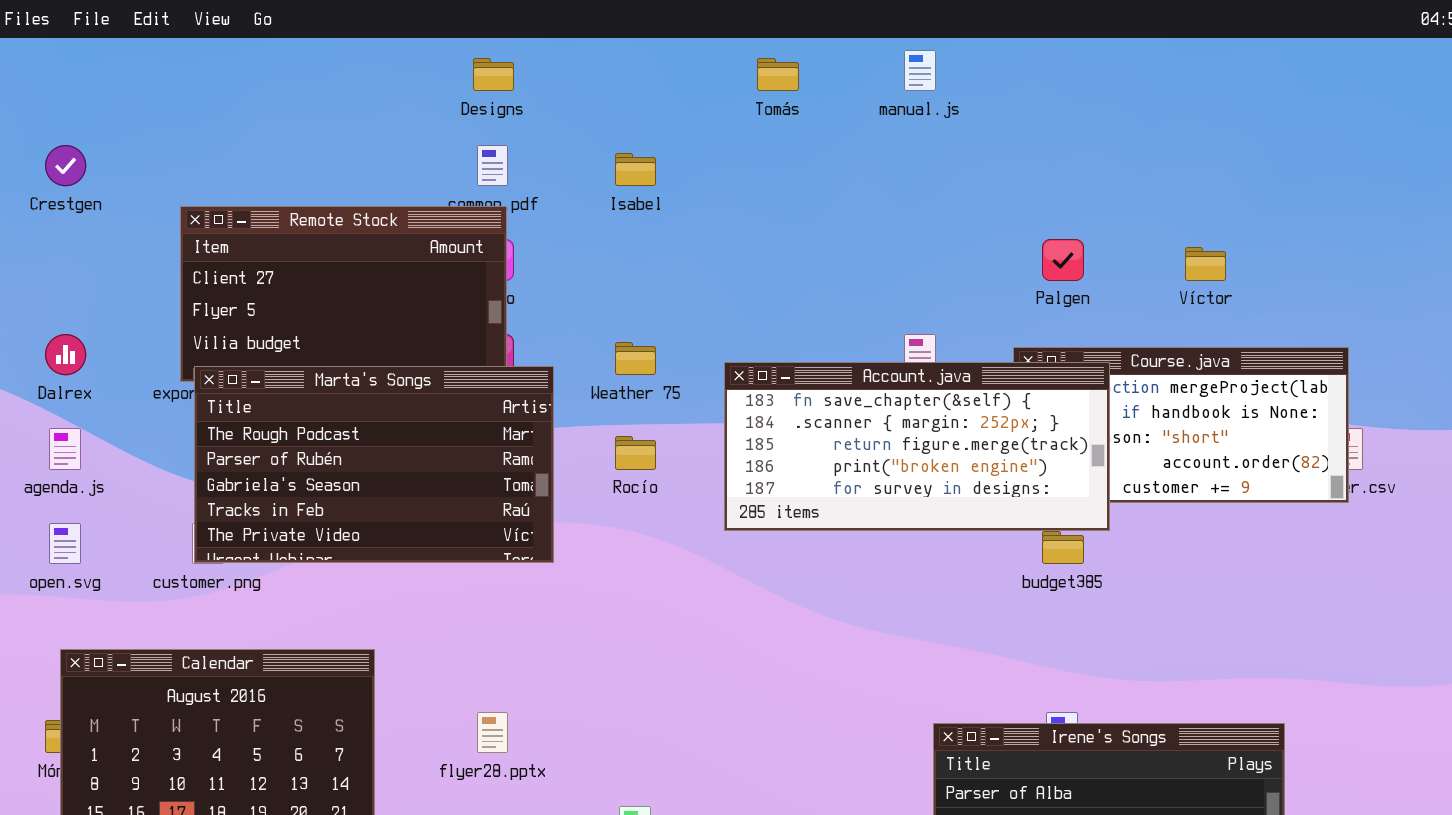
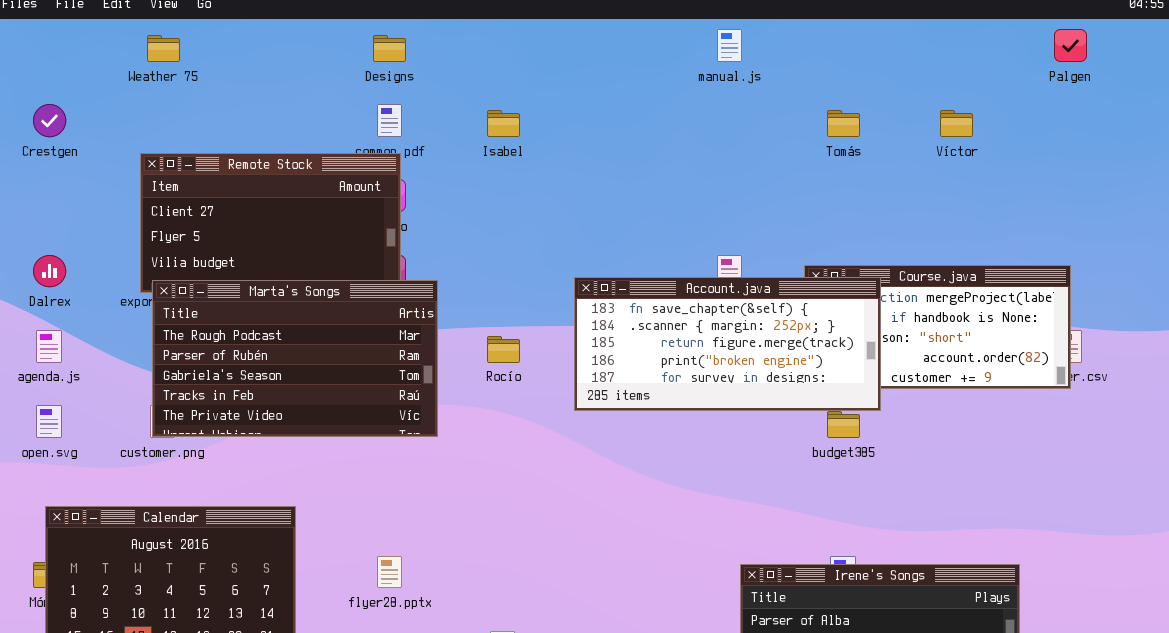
Tomás: [757,58,799,91] -> [827,110,860,137], moved
Palgen: [1042,239,1084,281] -> [1054,29,1087,62], moved
Víctor: [1185,247,1226,281] -> [940,110,973,137], moved
Weather 75: [615,342,656,375] -> [147,35,180,62], moved

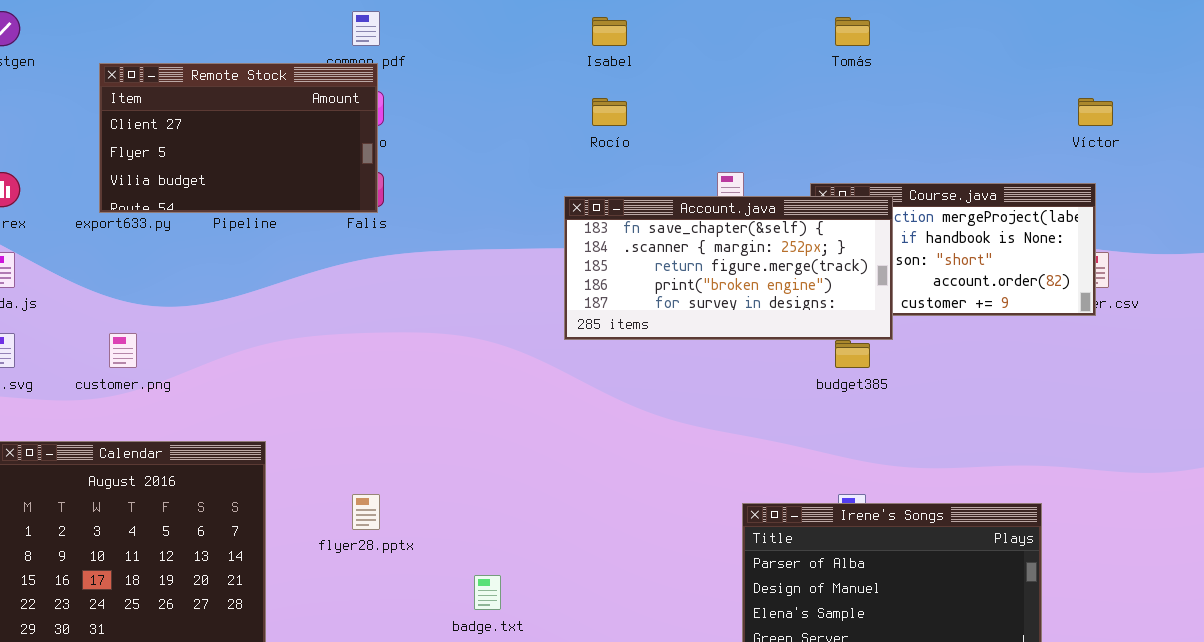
Isabel: [487,110,520,137] -> [592,17,627,46], moved
Víctor: [940,110,973,137] -> [1078,98,1113,126], moved
Marta's Songs: [152,280,438,437] -> none, closed
Rocío: [487,336,520,363] -> [592,98,627,126], moved

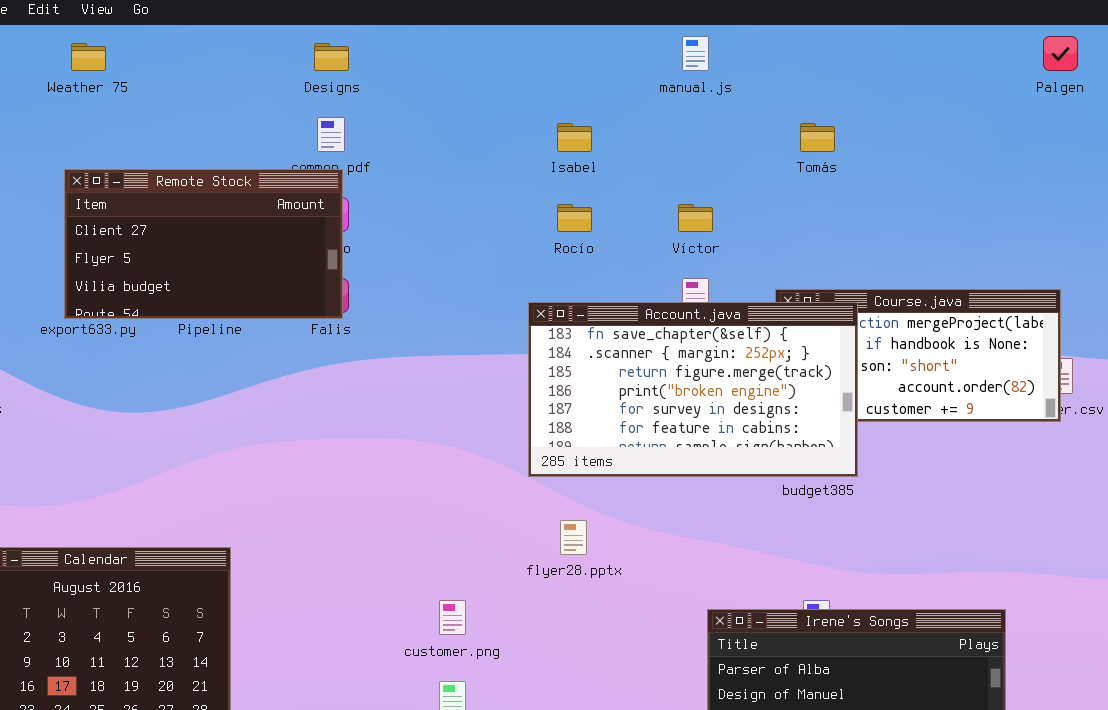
Víctor: [1078,98,1113,126] -> [678,204,713,232], moved
Account.java: [564,196,893,340] -> [528,302,858,477], resized
customer.png: [109,333,137,368] -> [439,600,466,635], moved
flyer28.pptx: [352,494,380,530] -> [560,520,587,555], moved

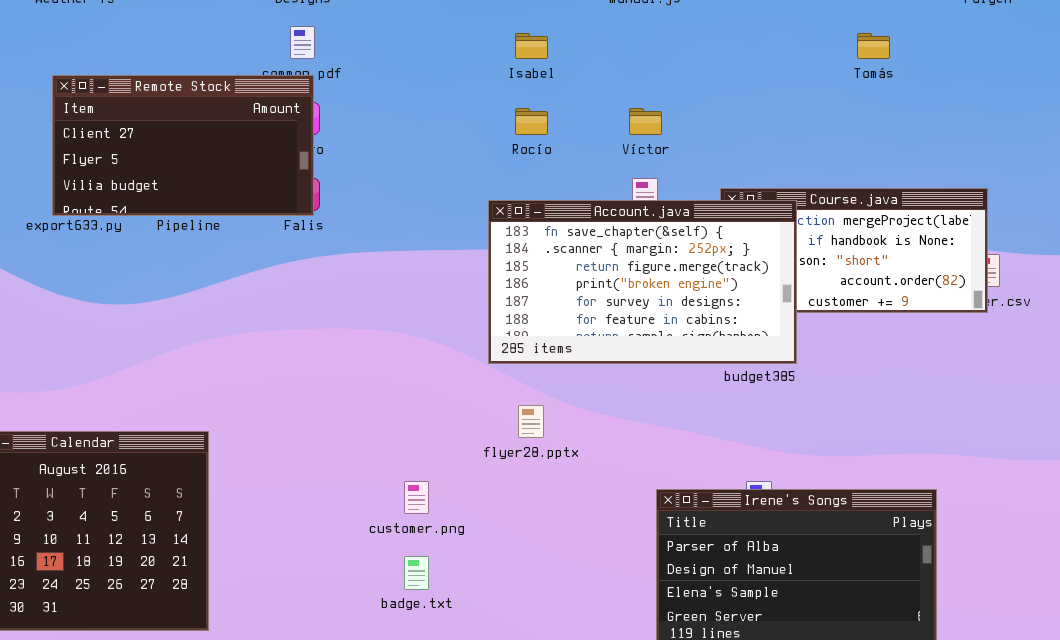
Tomás: [800,123,835,152] -> [857,33,890,59], moved

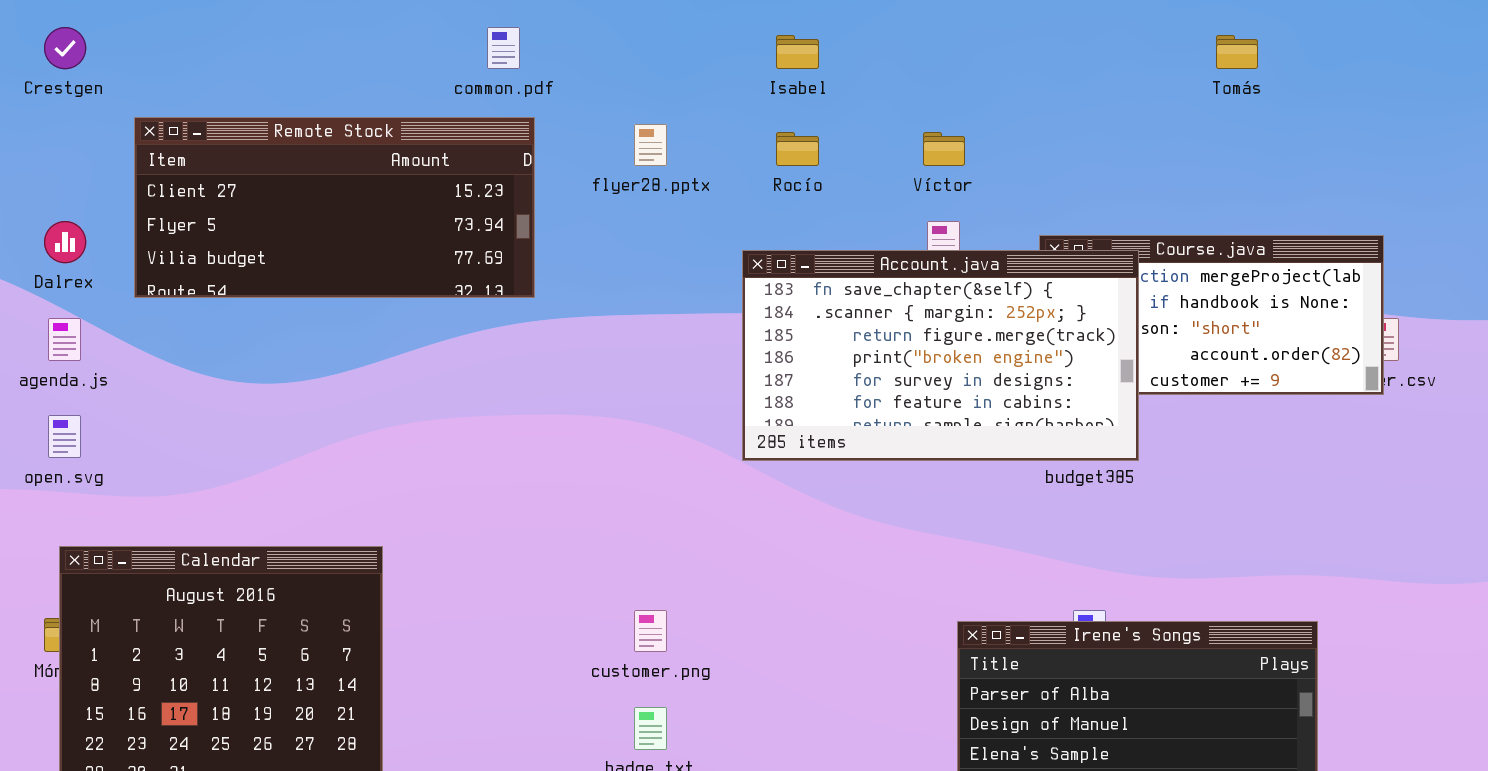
Remote Stock: [52,75,314,216] -> [134,117,535,298], moved, resized
flyer28.pptx: [518,405,544,438] -> [634,124,667,166], moved

